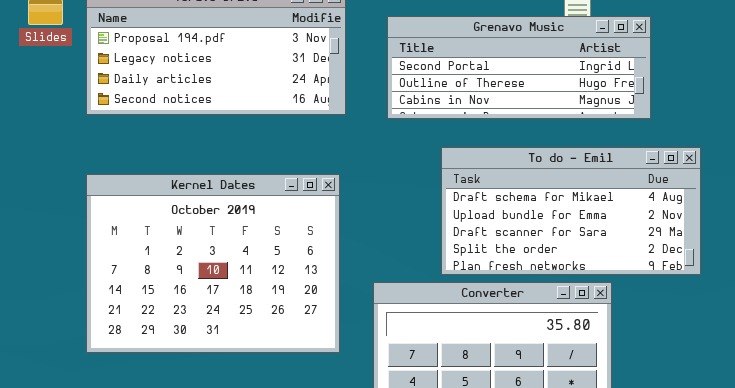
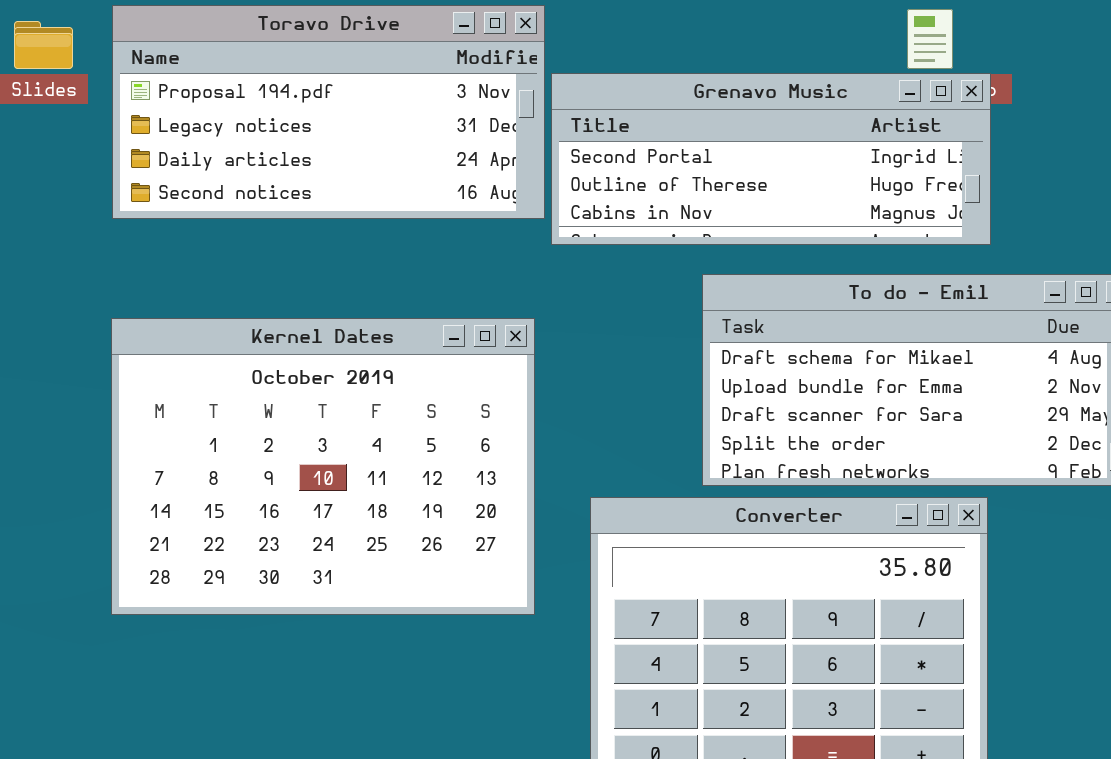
Grenavo Music: [387,16,651,119] -> [551,73,991,245], moved

